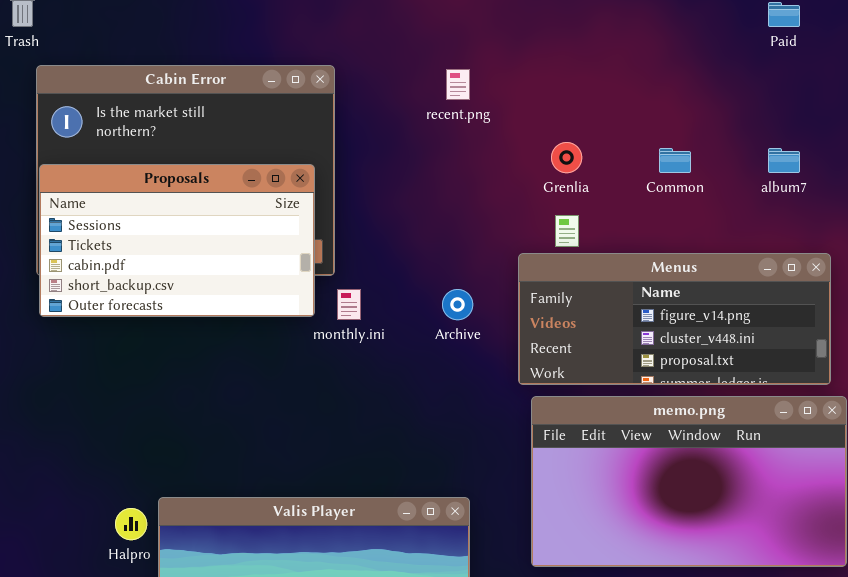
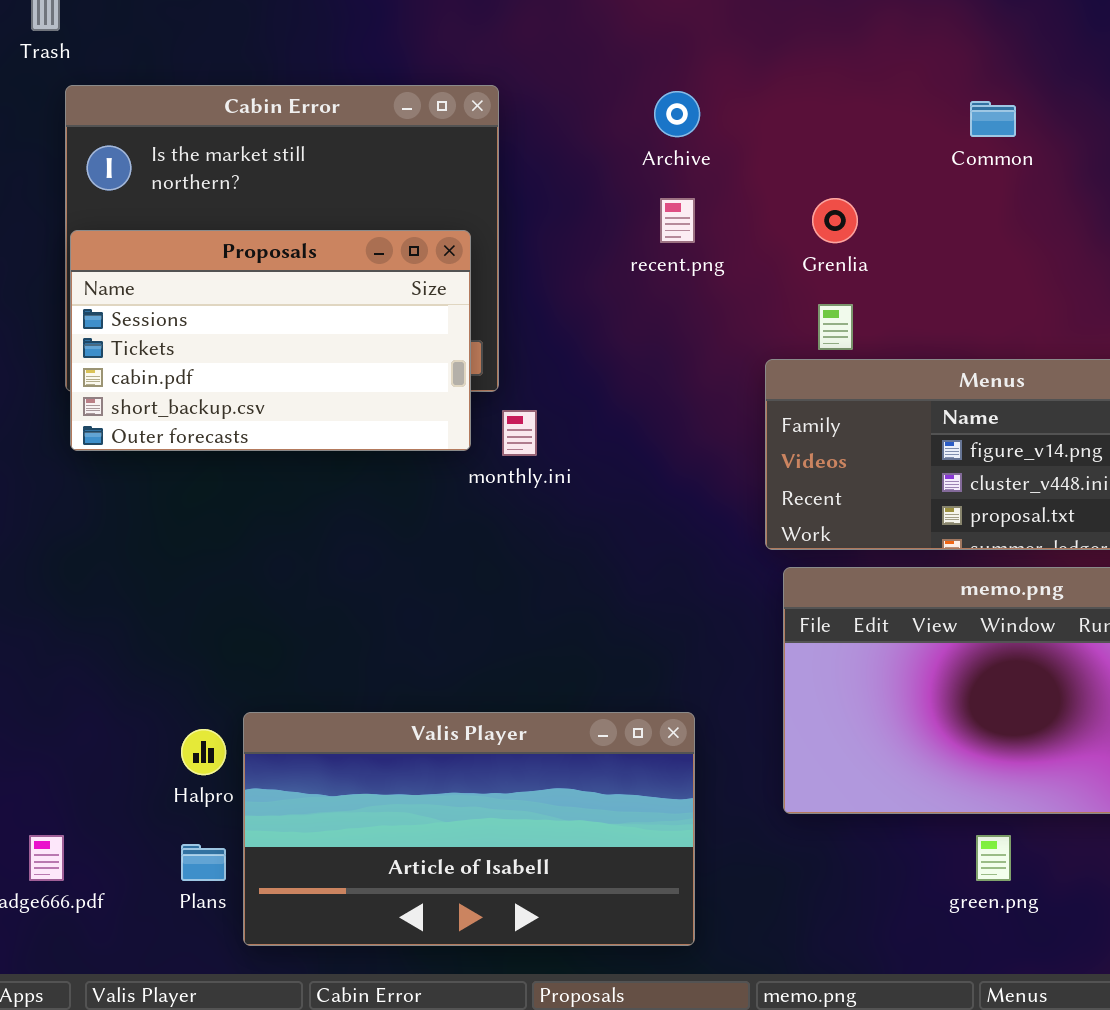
recent.png: [446,69,470,100] -> [660,198,695,243], moved
Common: [659,148,691,173] -> [970,101,1016,137], moved
Archive: [442,289,473,320] -> [654,91,700,137], moved

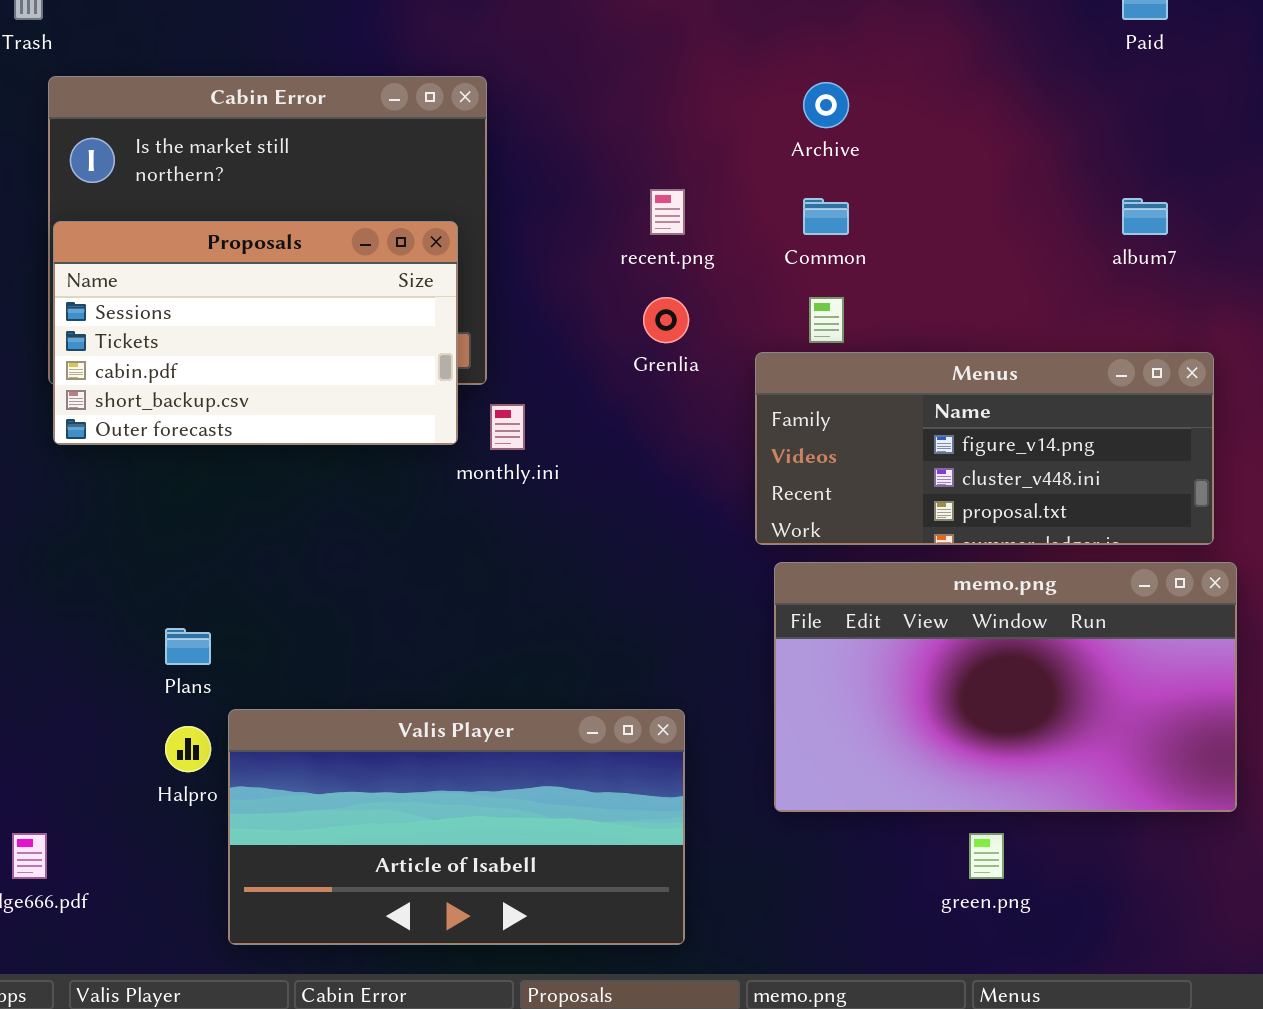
Archive: [654,91,700,137] -> [803,82,849,128], moved
Common: [970,101,1016,137] -> [803,198,849,235], moved
Grenlia: [812,198,858,243] -> [643,297,689,343], moved
Plans: [181,844,226,881] -> [165,628,211,665], moved

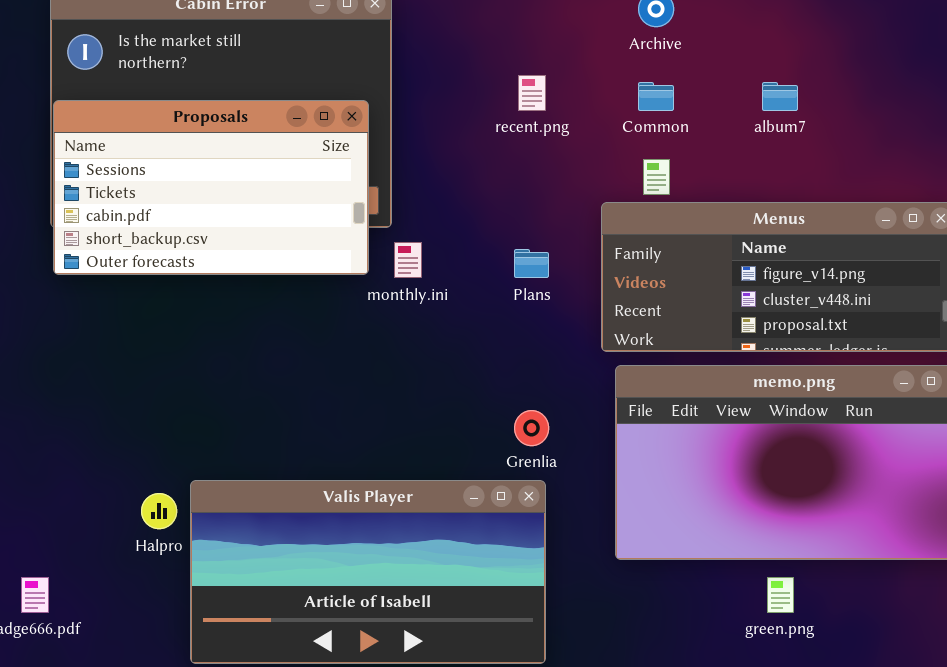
album7: [1122,198,1168,235] -> [762,82,798,111], moved
Grenlia: [643,297,689,343] -> [514,410,549,446], moved
Plans: [165,628,211,665] -> [514,249,549,278], moved

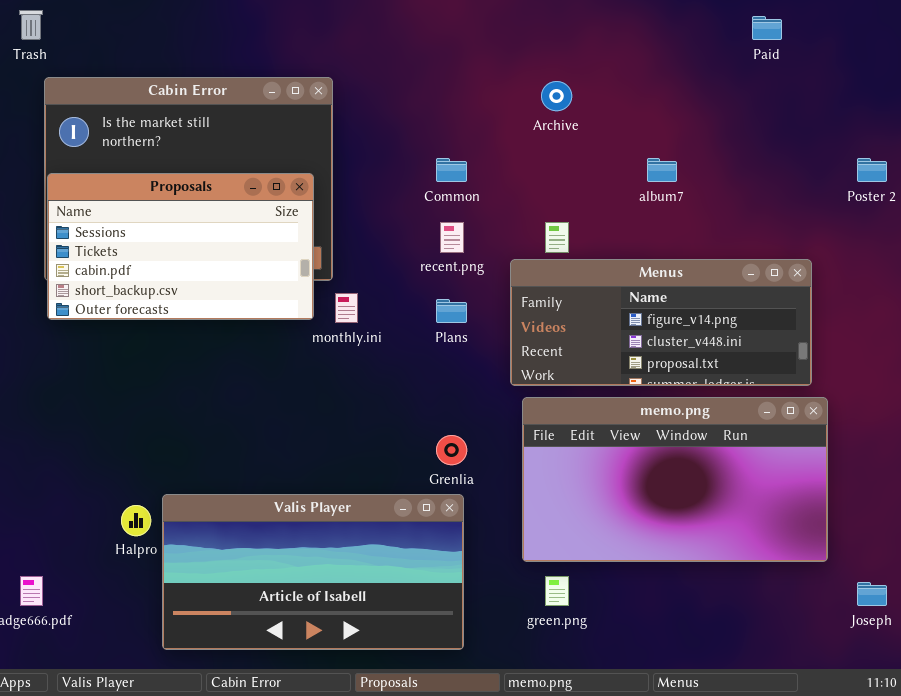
recent.png: [518,75,546,111] -> [440,222,464,253], moved
Common: [638,82,674,111] -> [436,158,467,182], moved
green.png: [767,577,794,613] -> [545,576,569,606], moved

